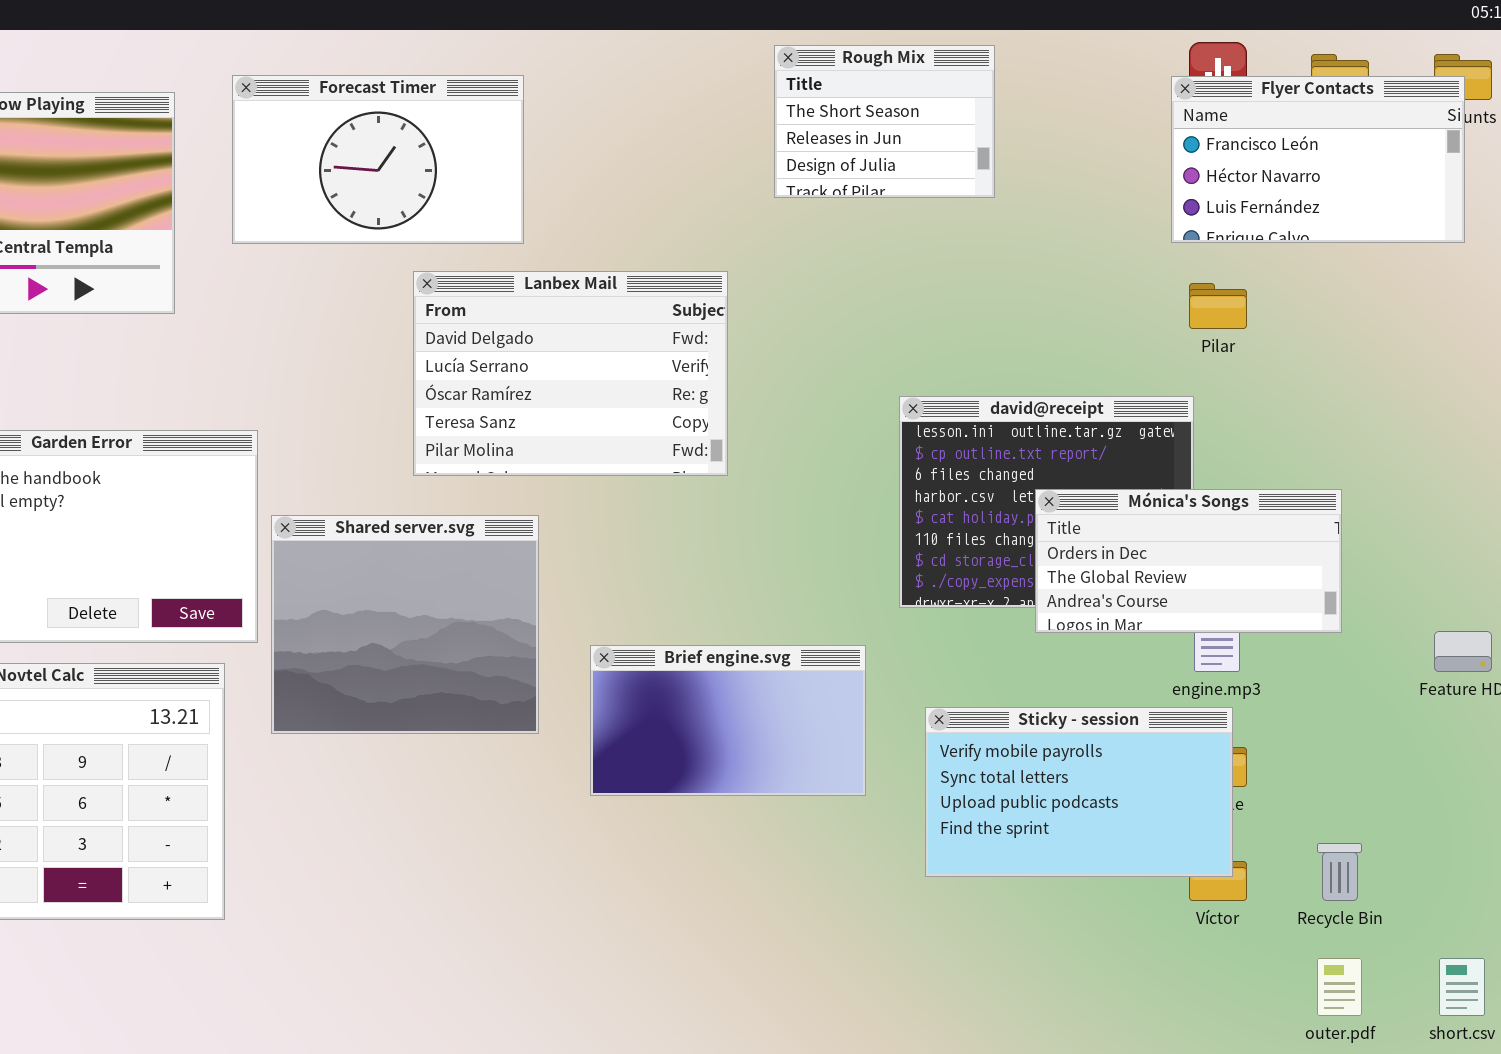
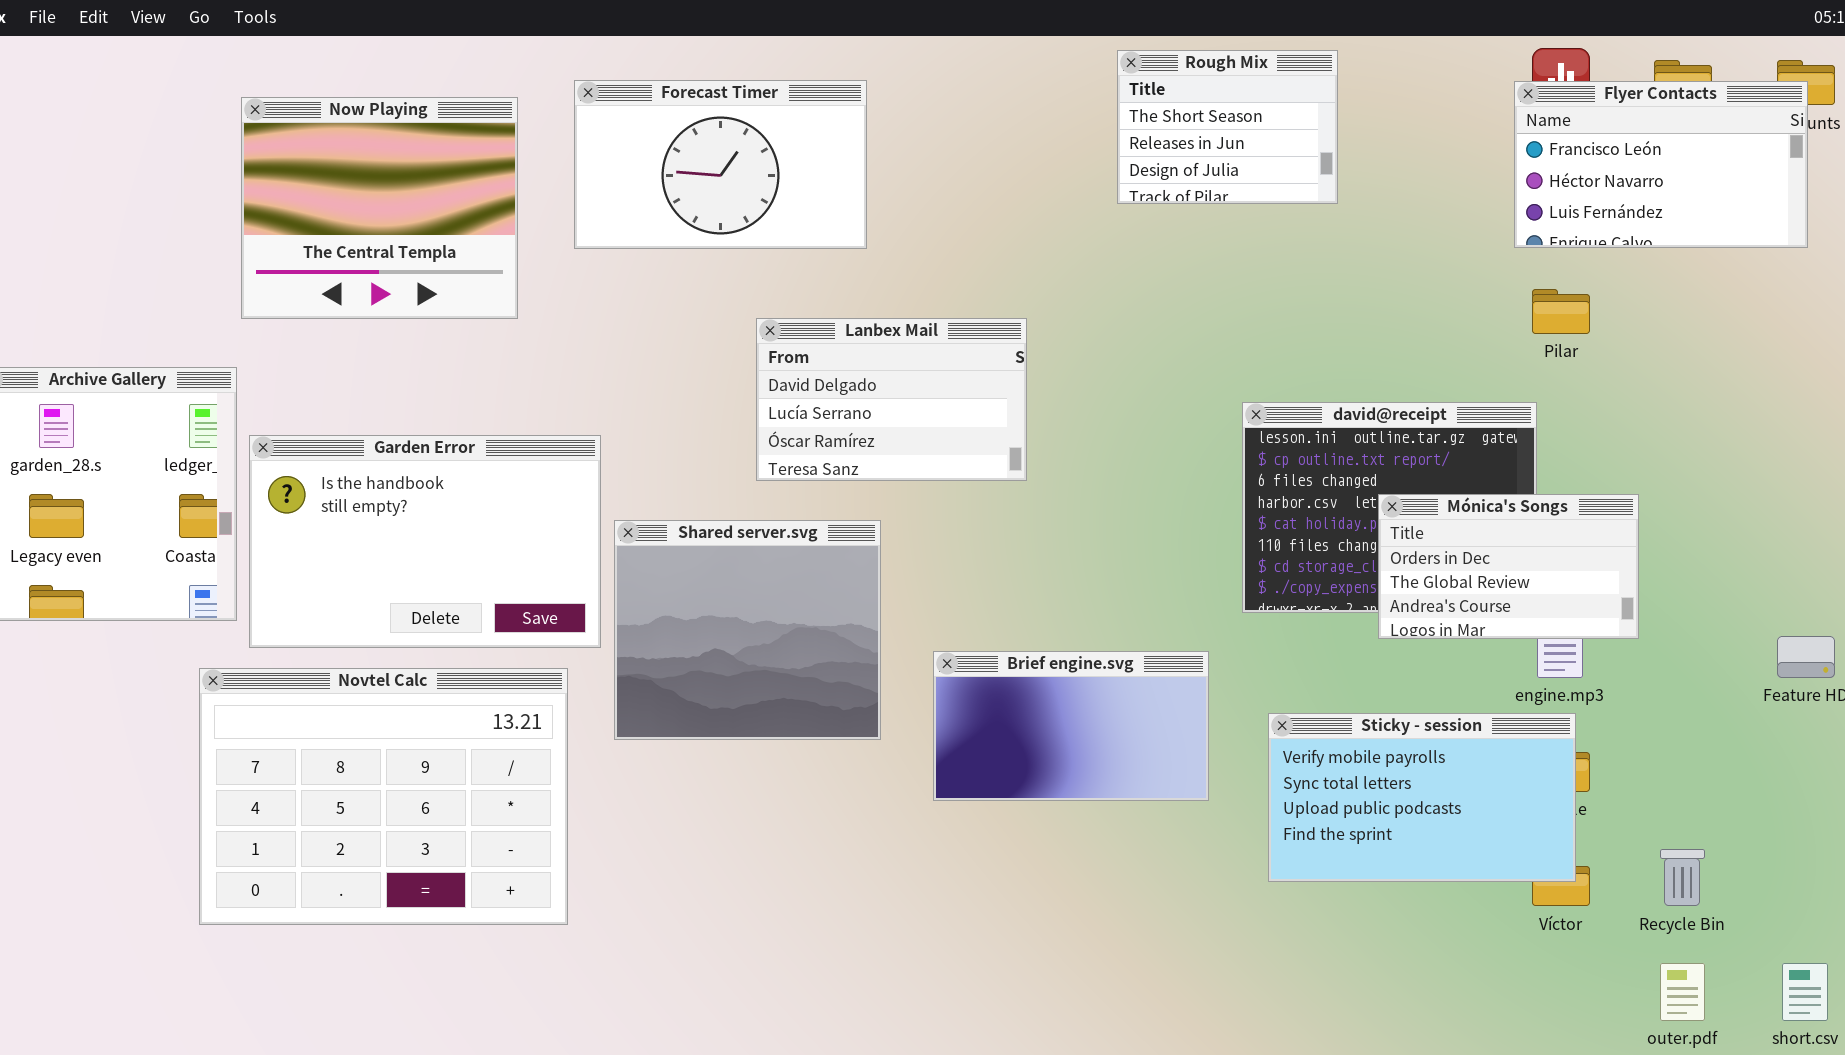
Lanbex Mail: [413,271,728,476] -> [756,318,1027,481], resized
Mónica's Songs: [1035,489,1342,633] -> [1378,494,1639,639], resized

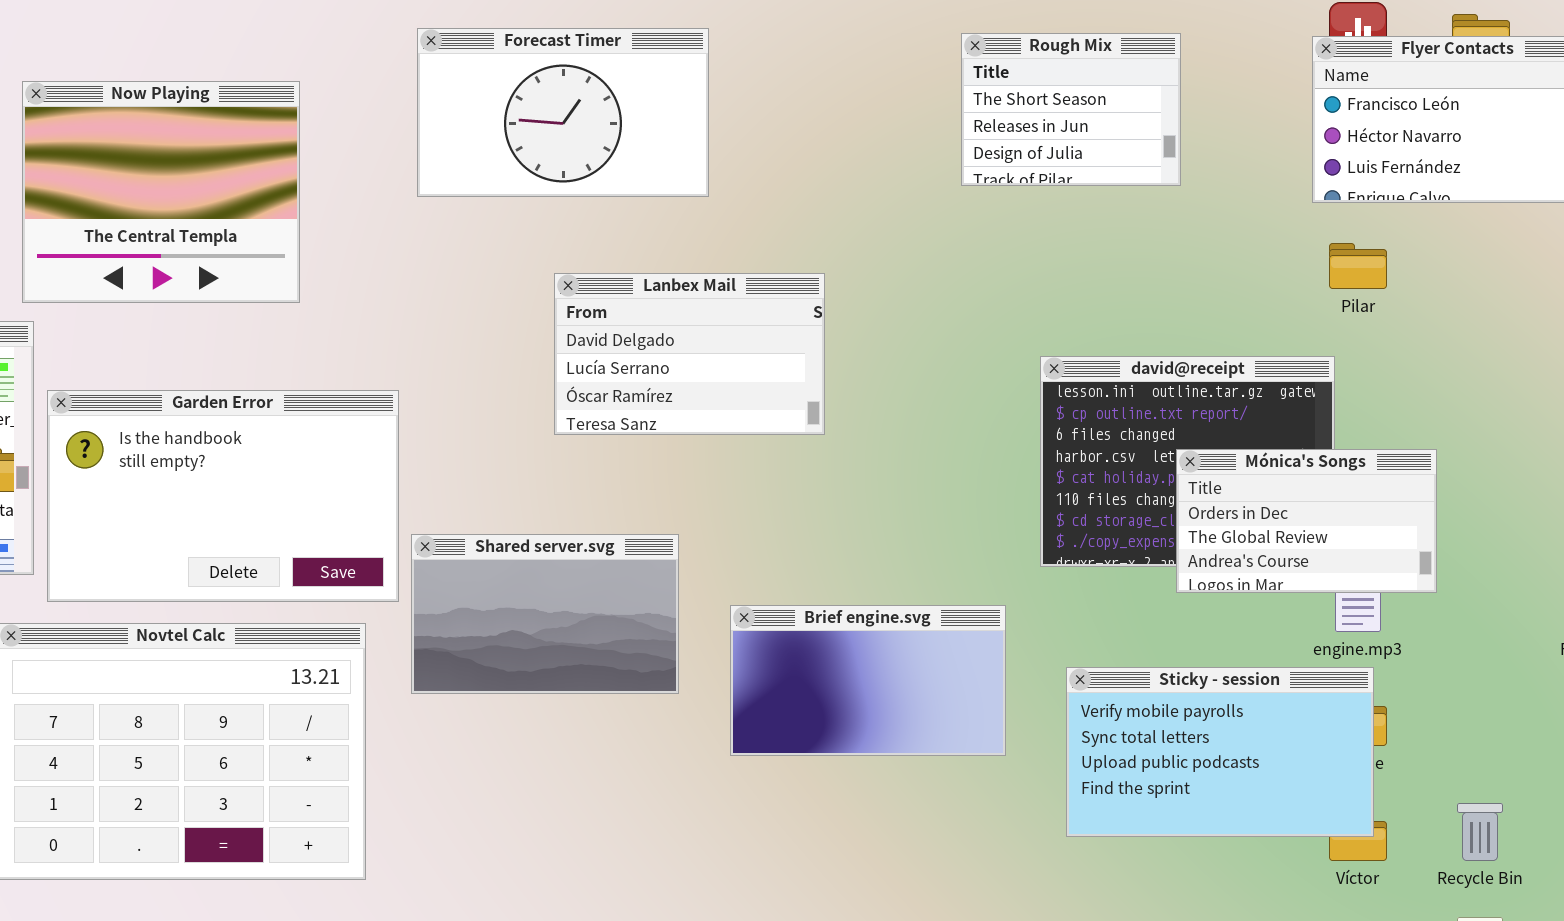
Rough Mix: [1117,50,1338,204] -> [961,33,1181,186], moved
Forecast Timer: [574,80,867,249] -> [417,28,709,197], moved
Now Playing: [241,97,518,319] -> [22,81,300,303], moved
Shared server.svg: [614,520,881,740] -> [411,534,679,694], resized

